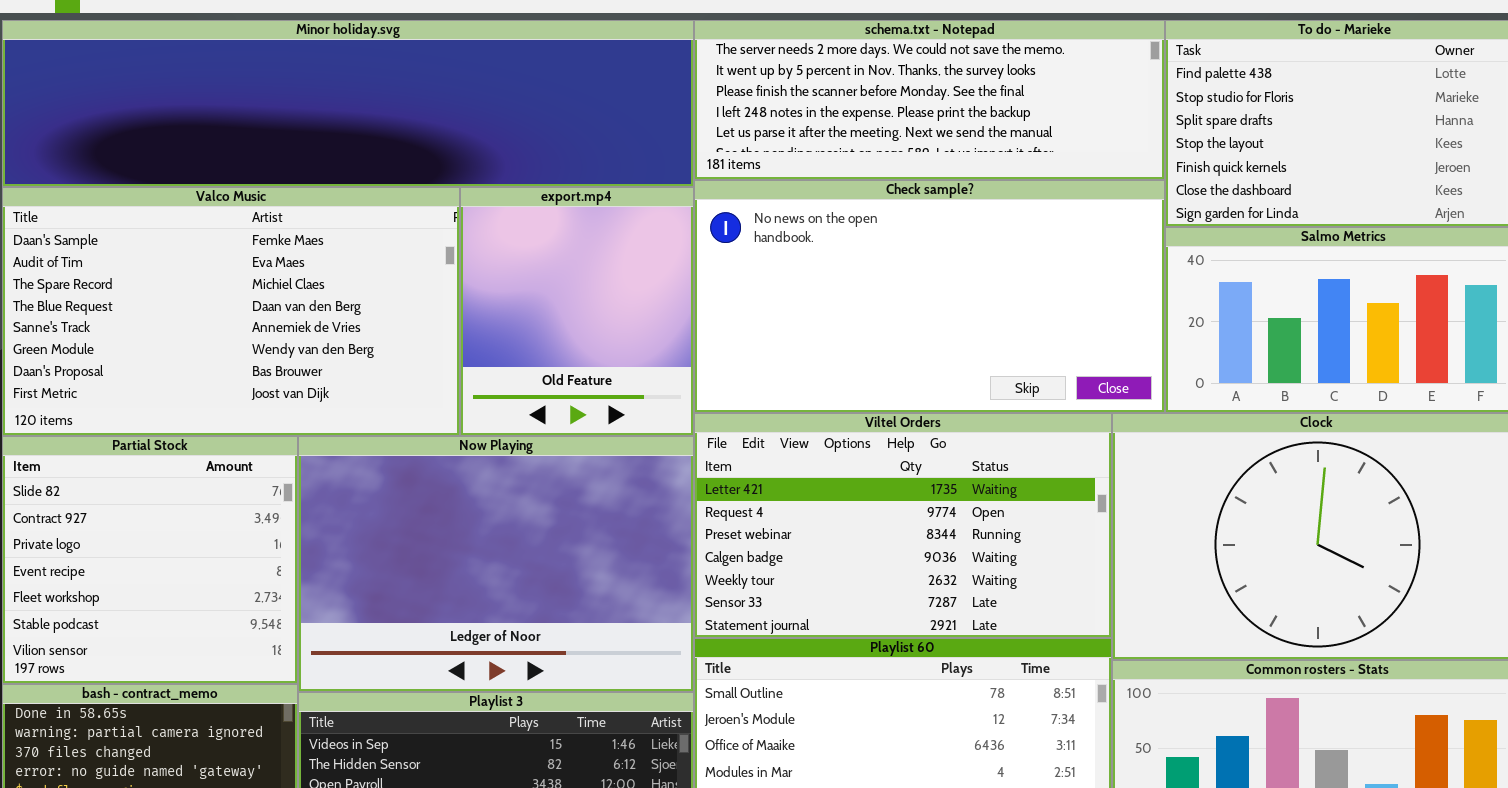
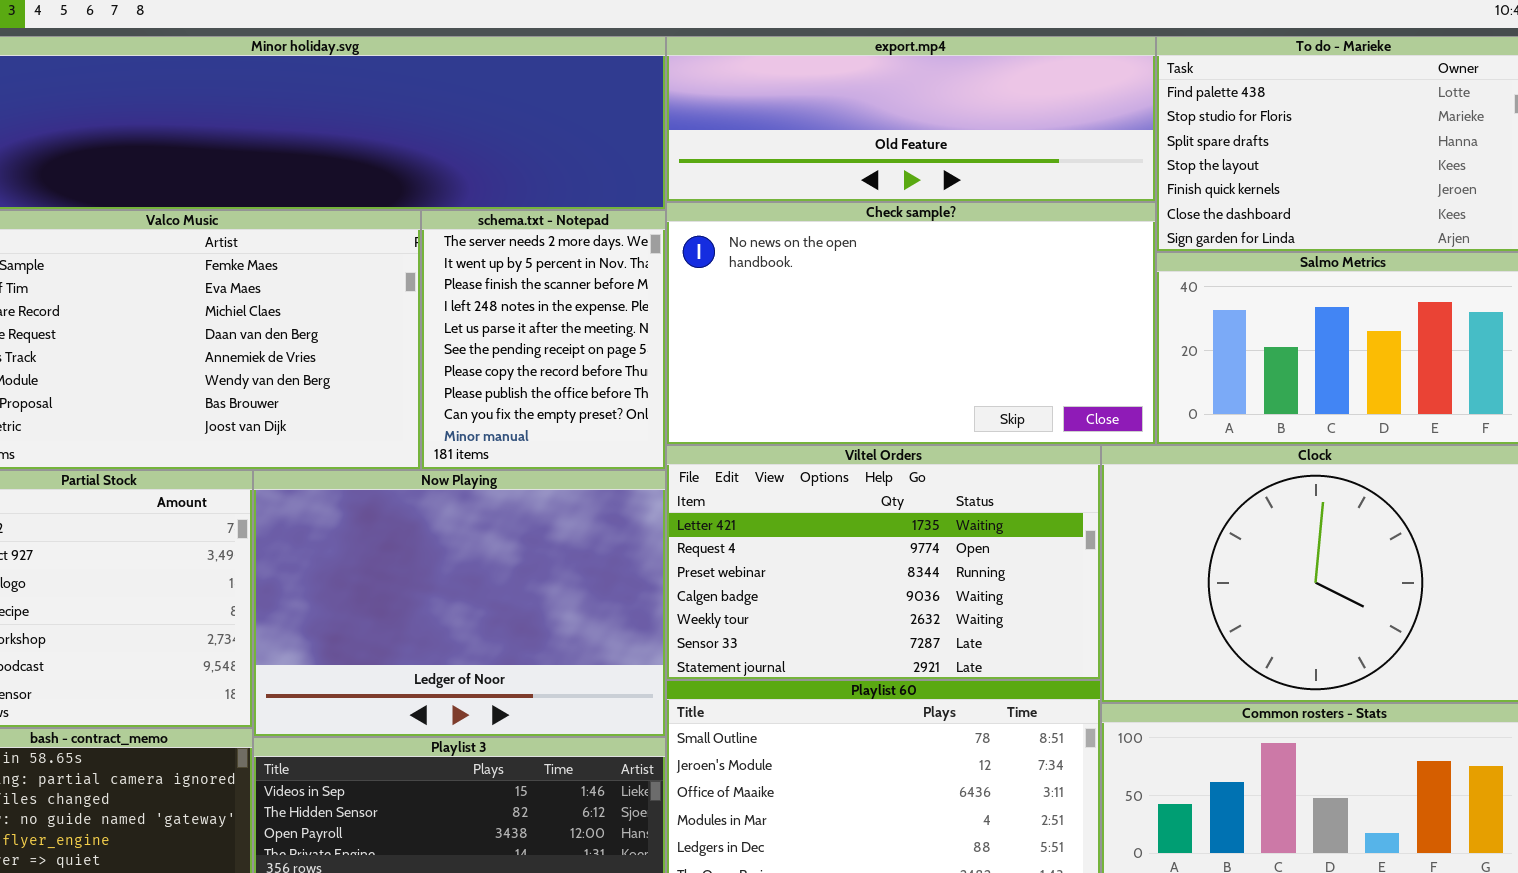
schema.txt - Notepad: [694,20,1165,180] -> [421,210,666,470], moved, resized
export.mp4: [460,187,694,436] -> [666,36,1156,202], moved, resized

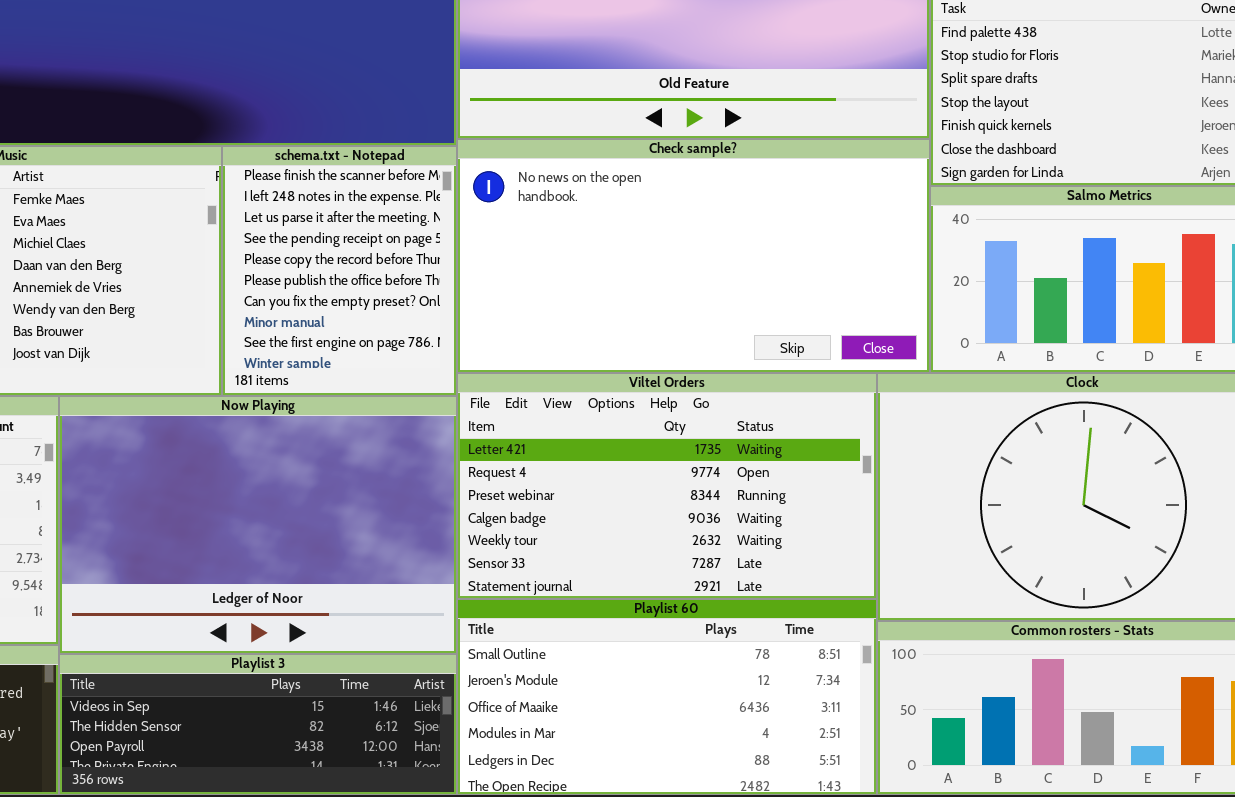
schema.txt - Notepad: [421,210,666,470] -> [222,146,457,396], scrolled down 2 rows

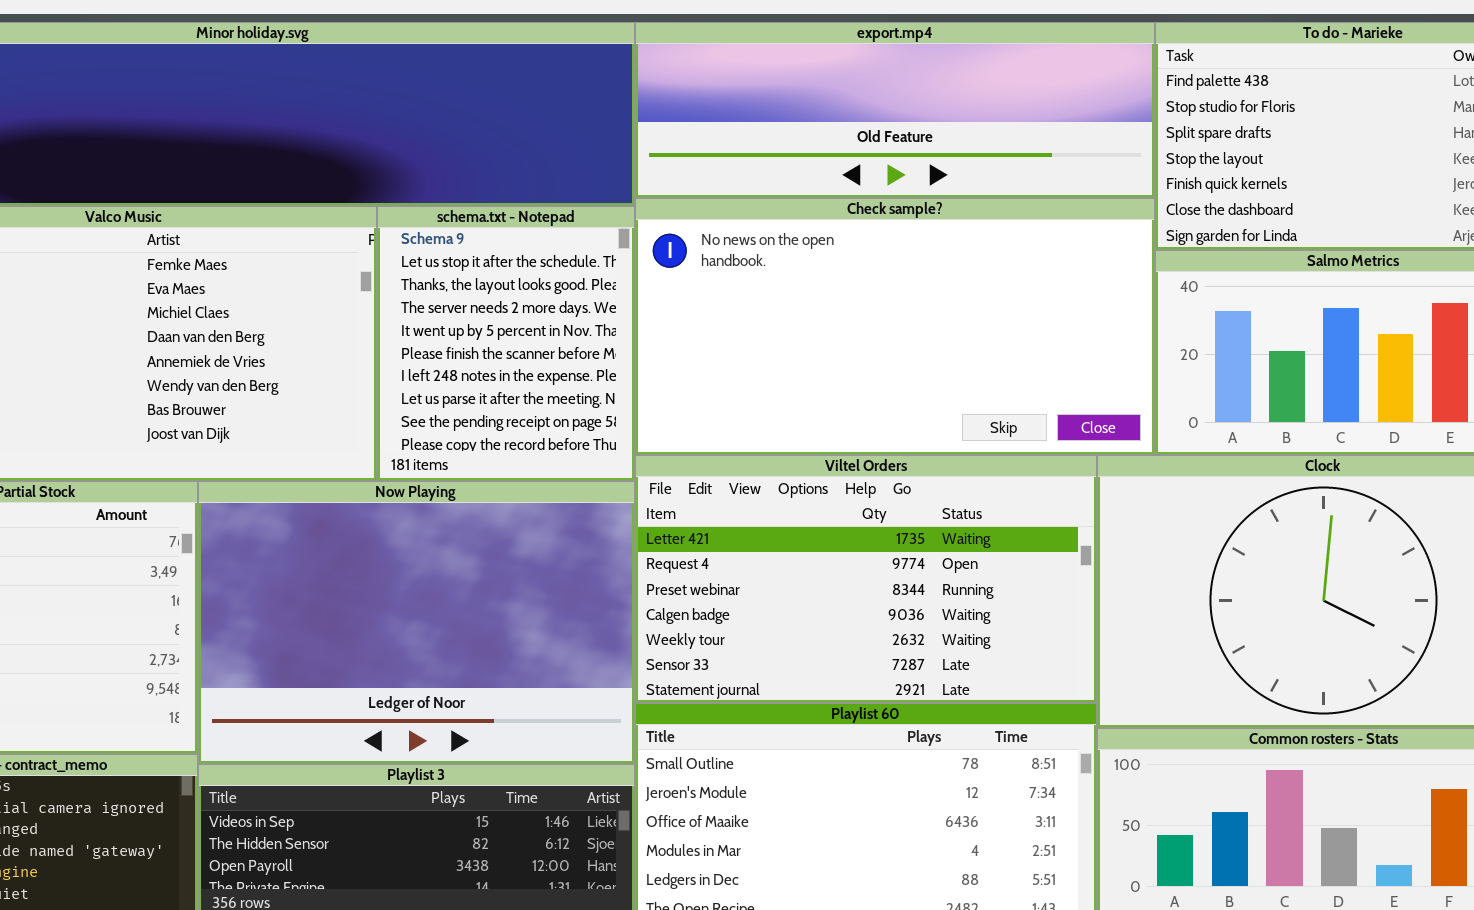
schema.txt - Notepad: [222,146,457,396] -> [377,206,635,481], scrolled up 5 rows

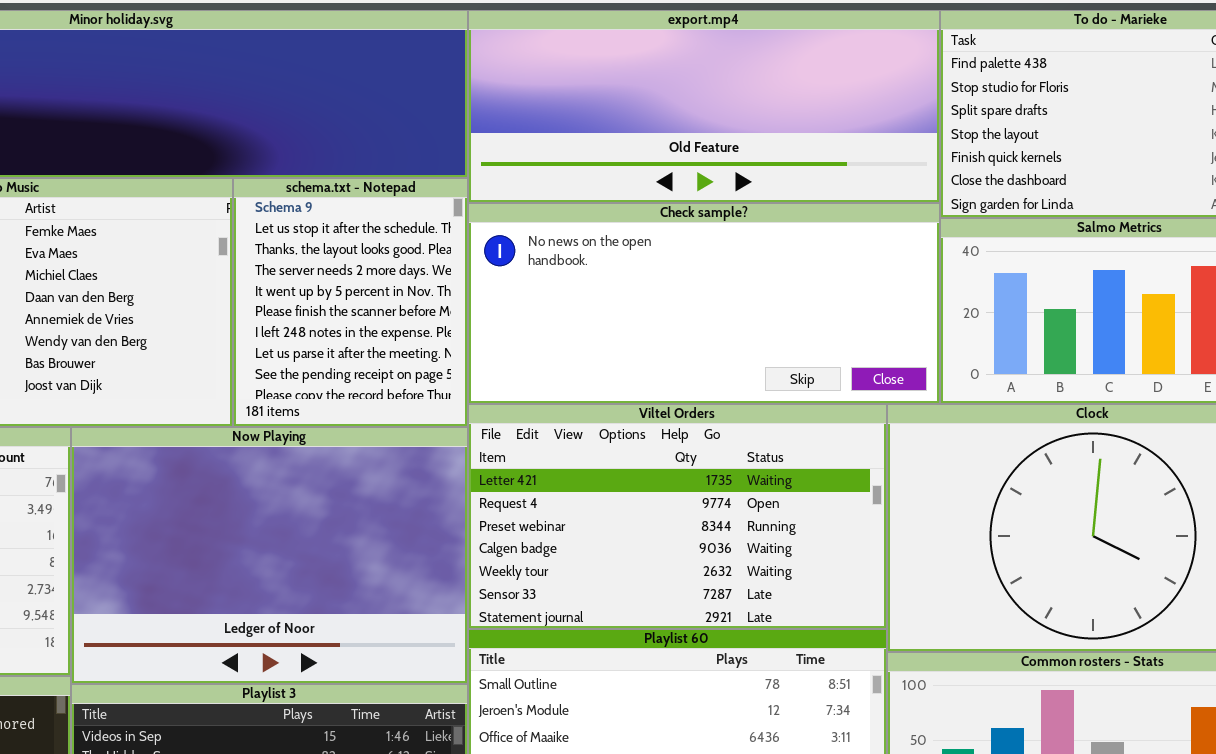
export.mp4: [635,22,1155,198] -> [468,10,940,203], resized
Check sample?: [635,198,1155,455] -> [468,203,940,404], resized

